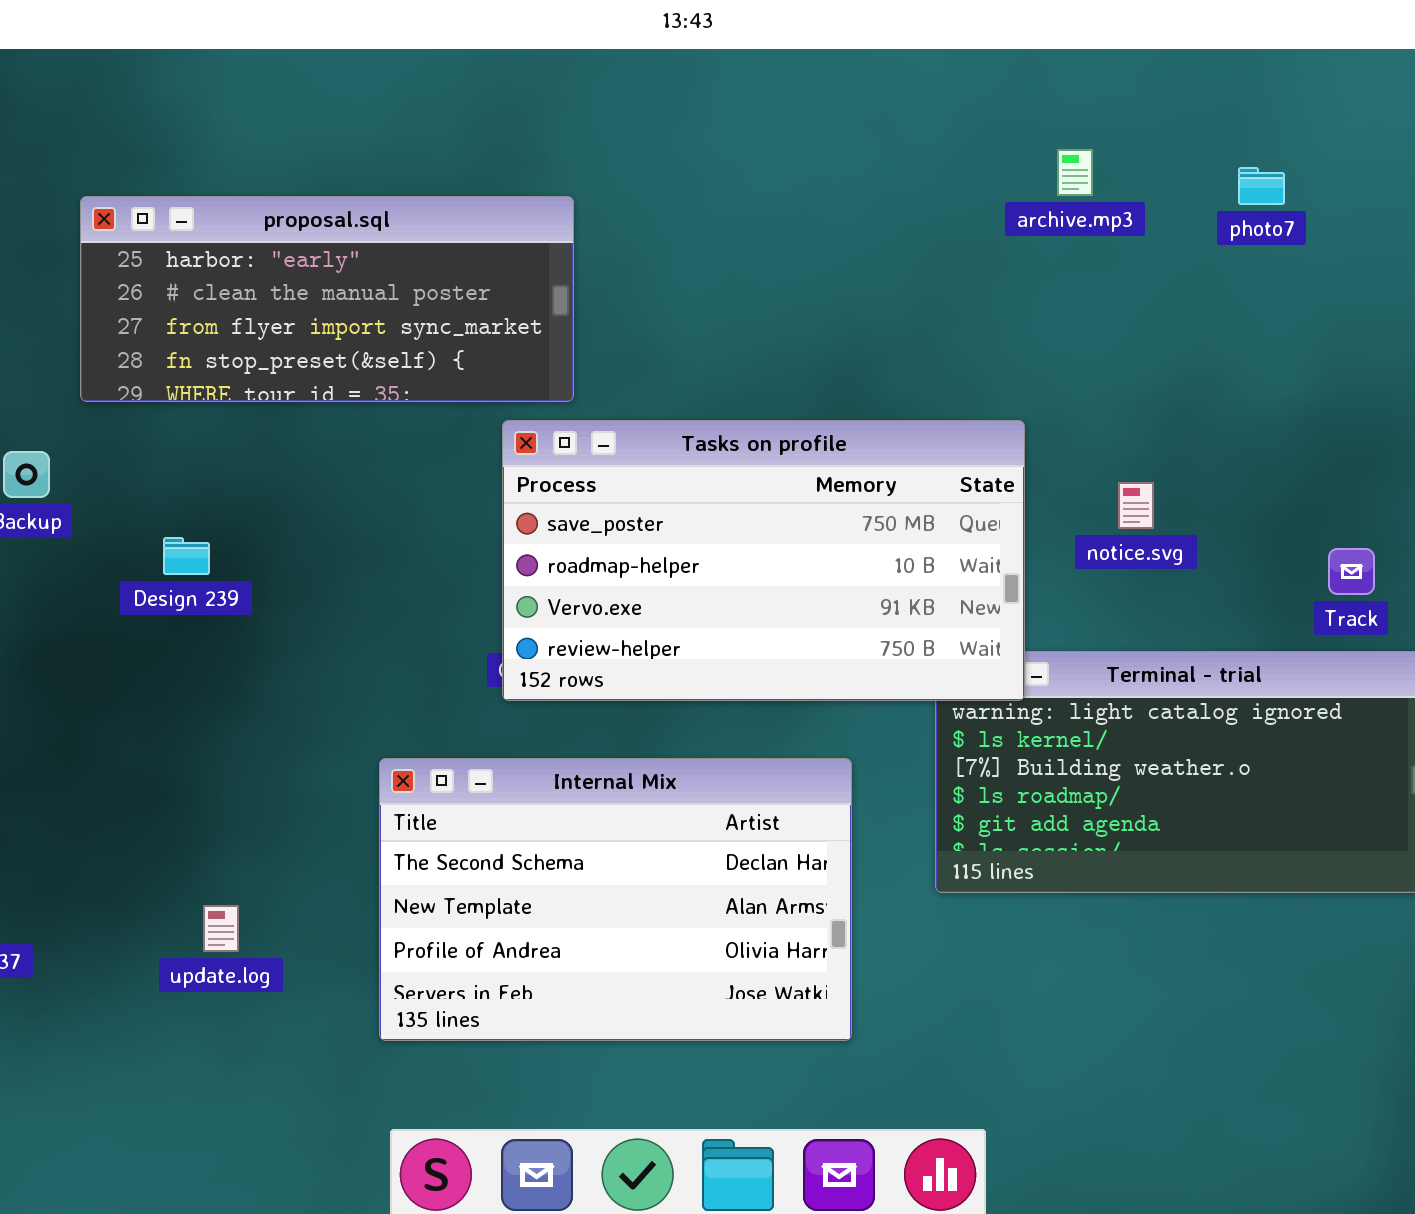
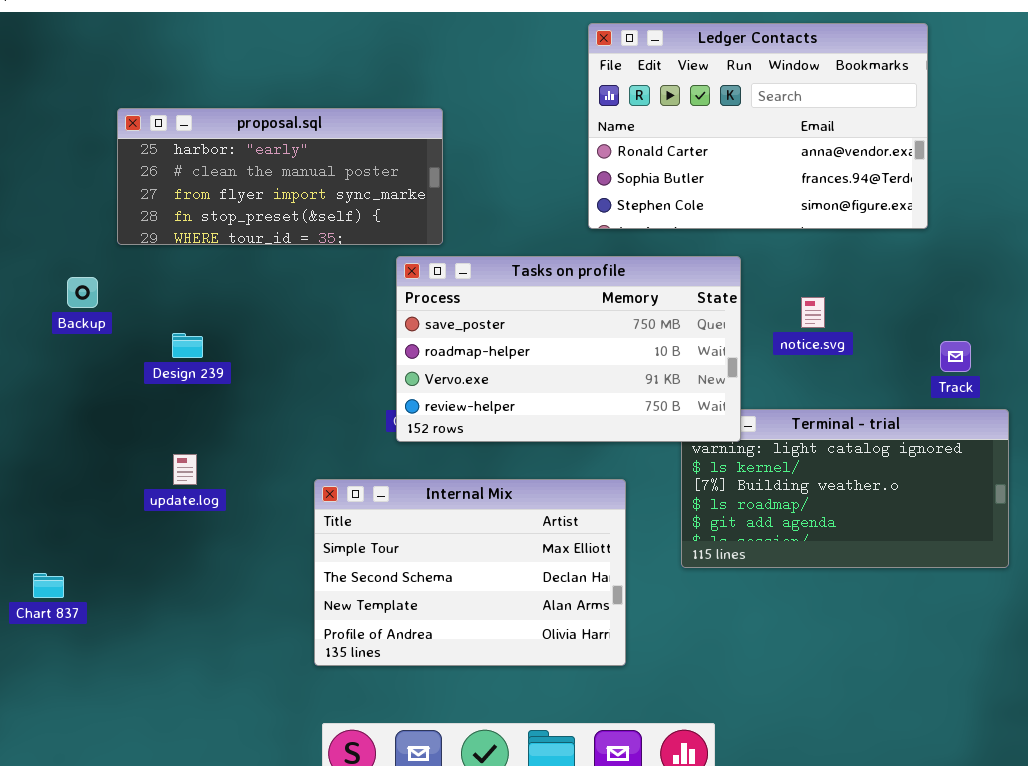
Ledger Contacts: none -> [588,23,928,229], opened
Internal Mix: [379,758,852,1041] -> [314,479,626,666], scrolled up 1 row
update.log: [203,905,239,952] -> [173,454,197,485], moved

